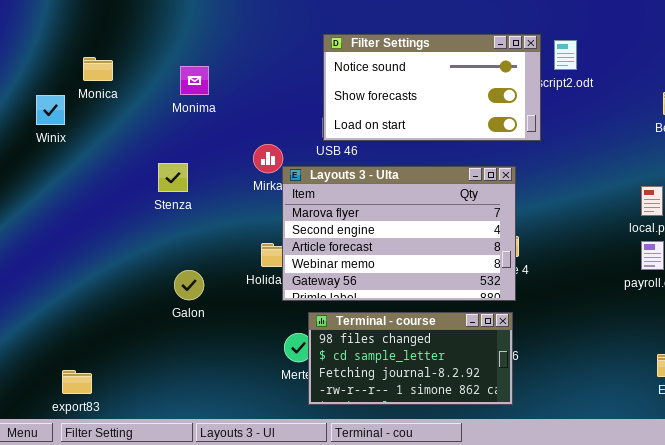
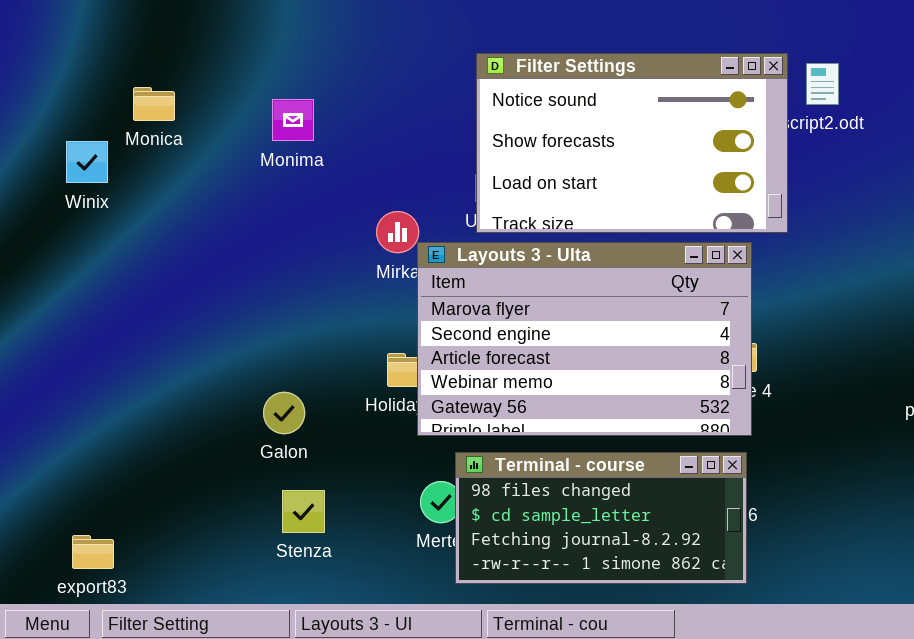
Filter Settings: [323,34,541,141] -> [476,53,788,233], resized
Stenza: [158,163,188,192] -> [282,490,325,533], moved
export83: [62,370,92,394] -> [72,535,114,569], moved

